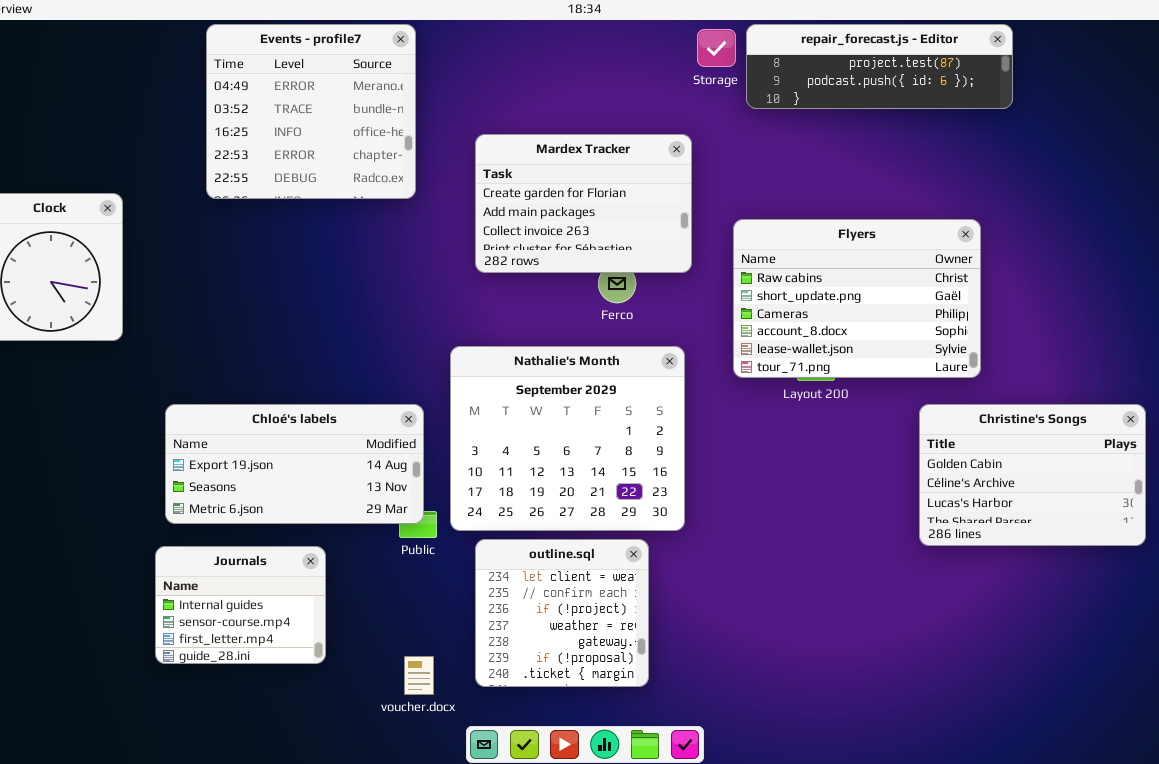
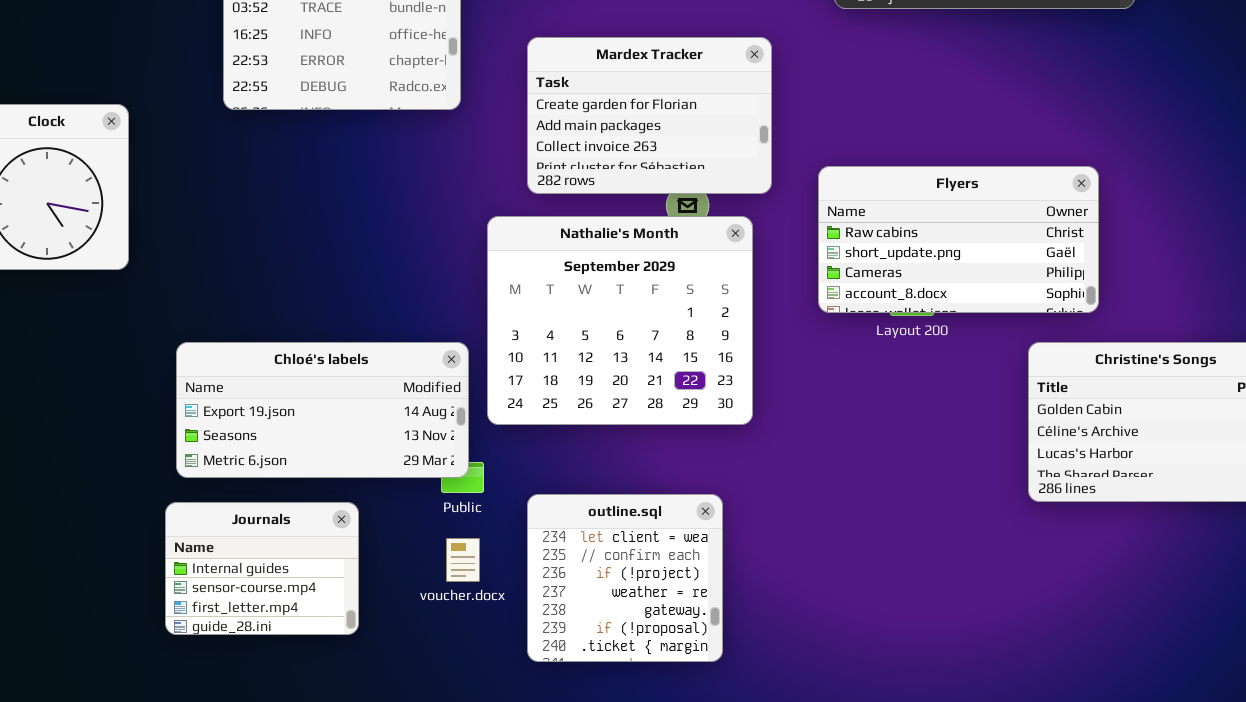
Flyers: [733,219,981,378] -> [818,166,1099,313], resized
Nathalie's Month: [450,346,685,531] -> [487,216,753,425], moved
voucher.docx: [404,656,434,695] -> [446,538,480,582], moved

